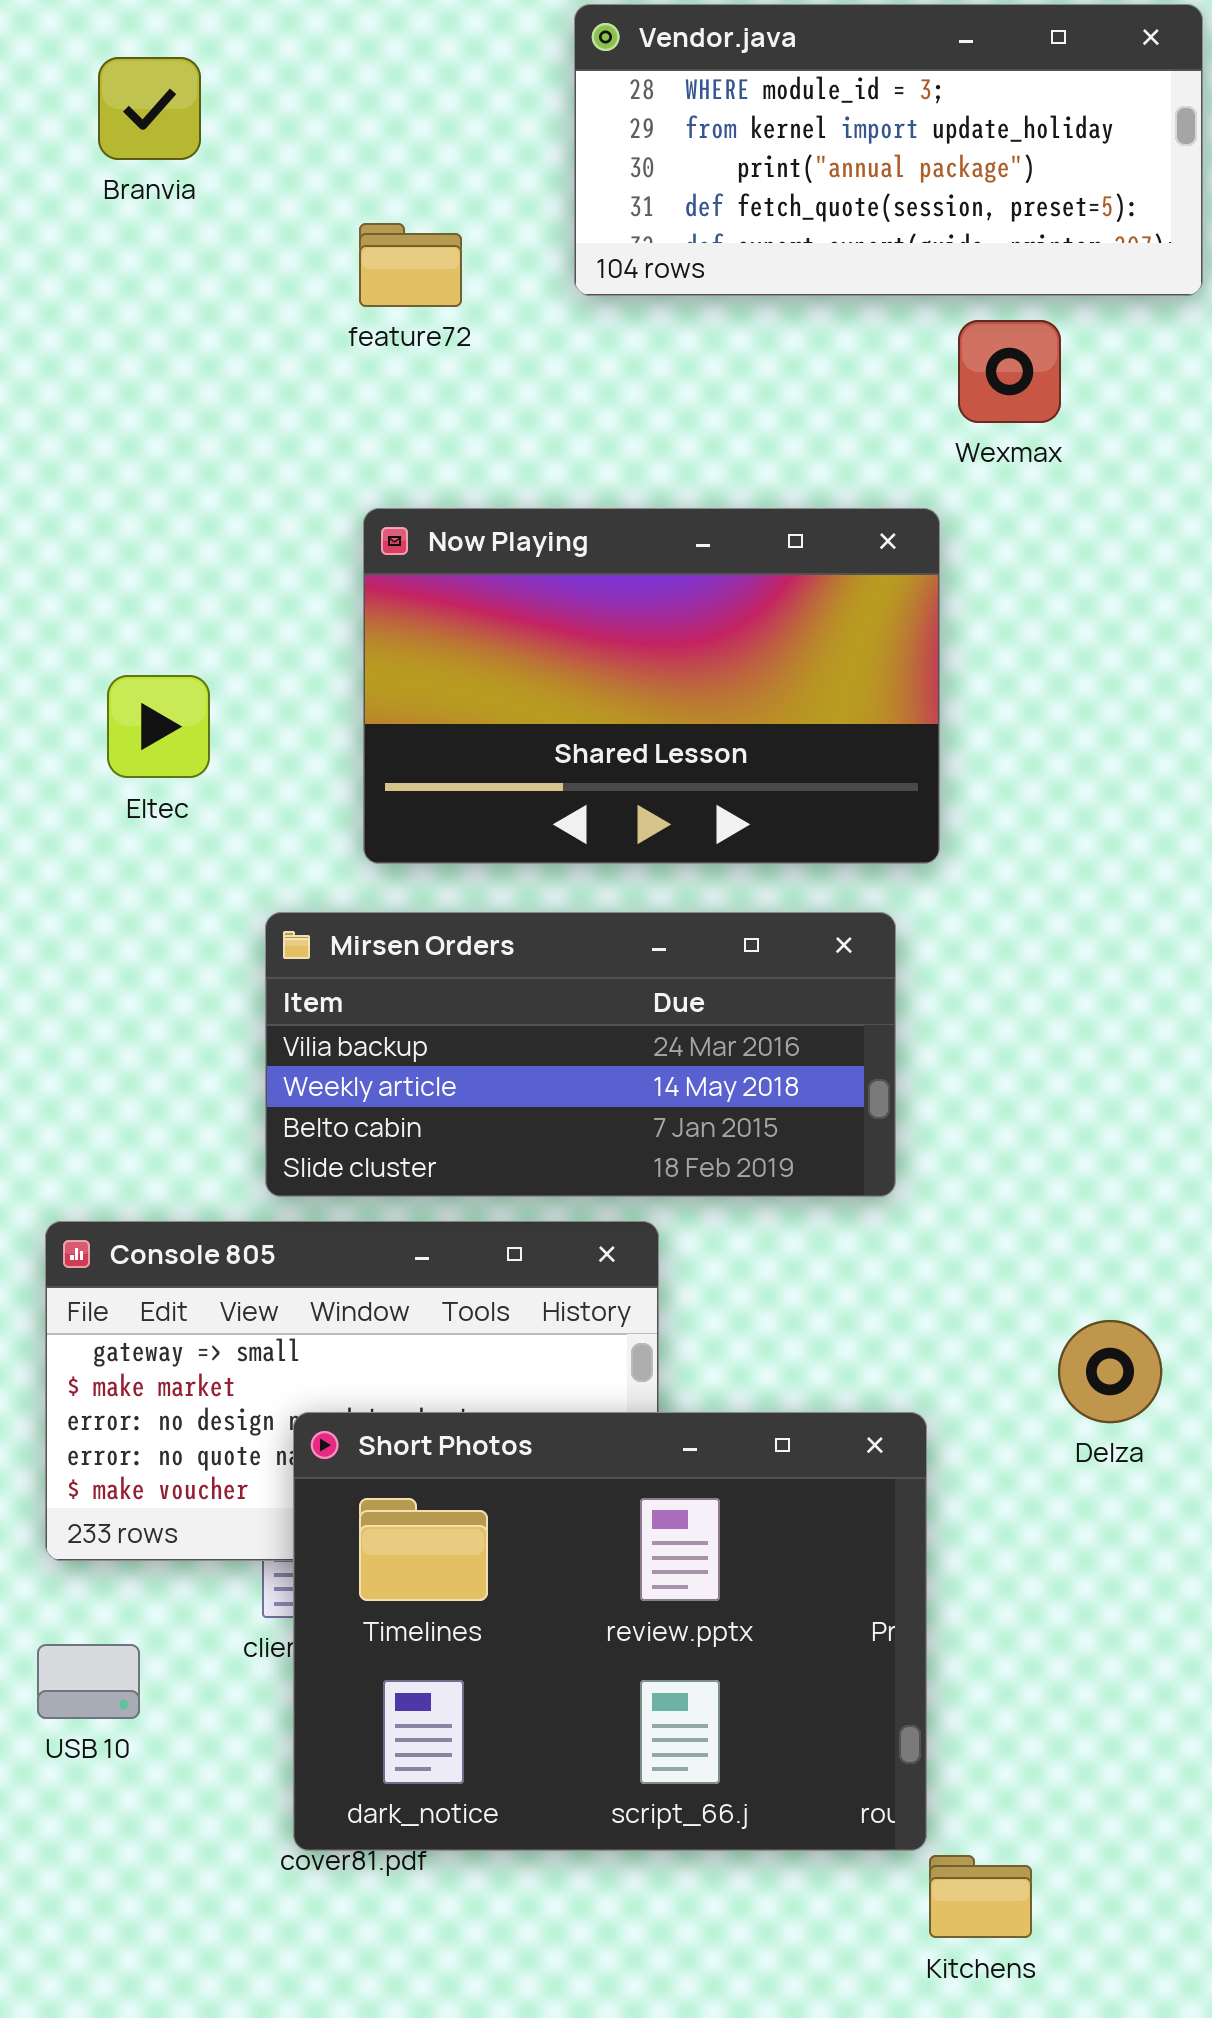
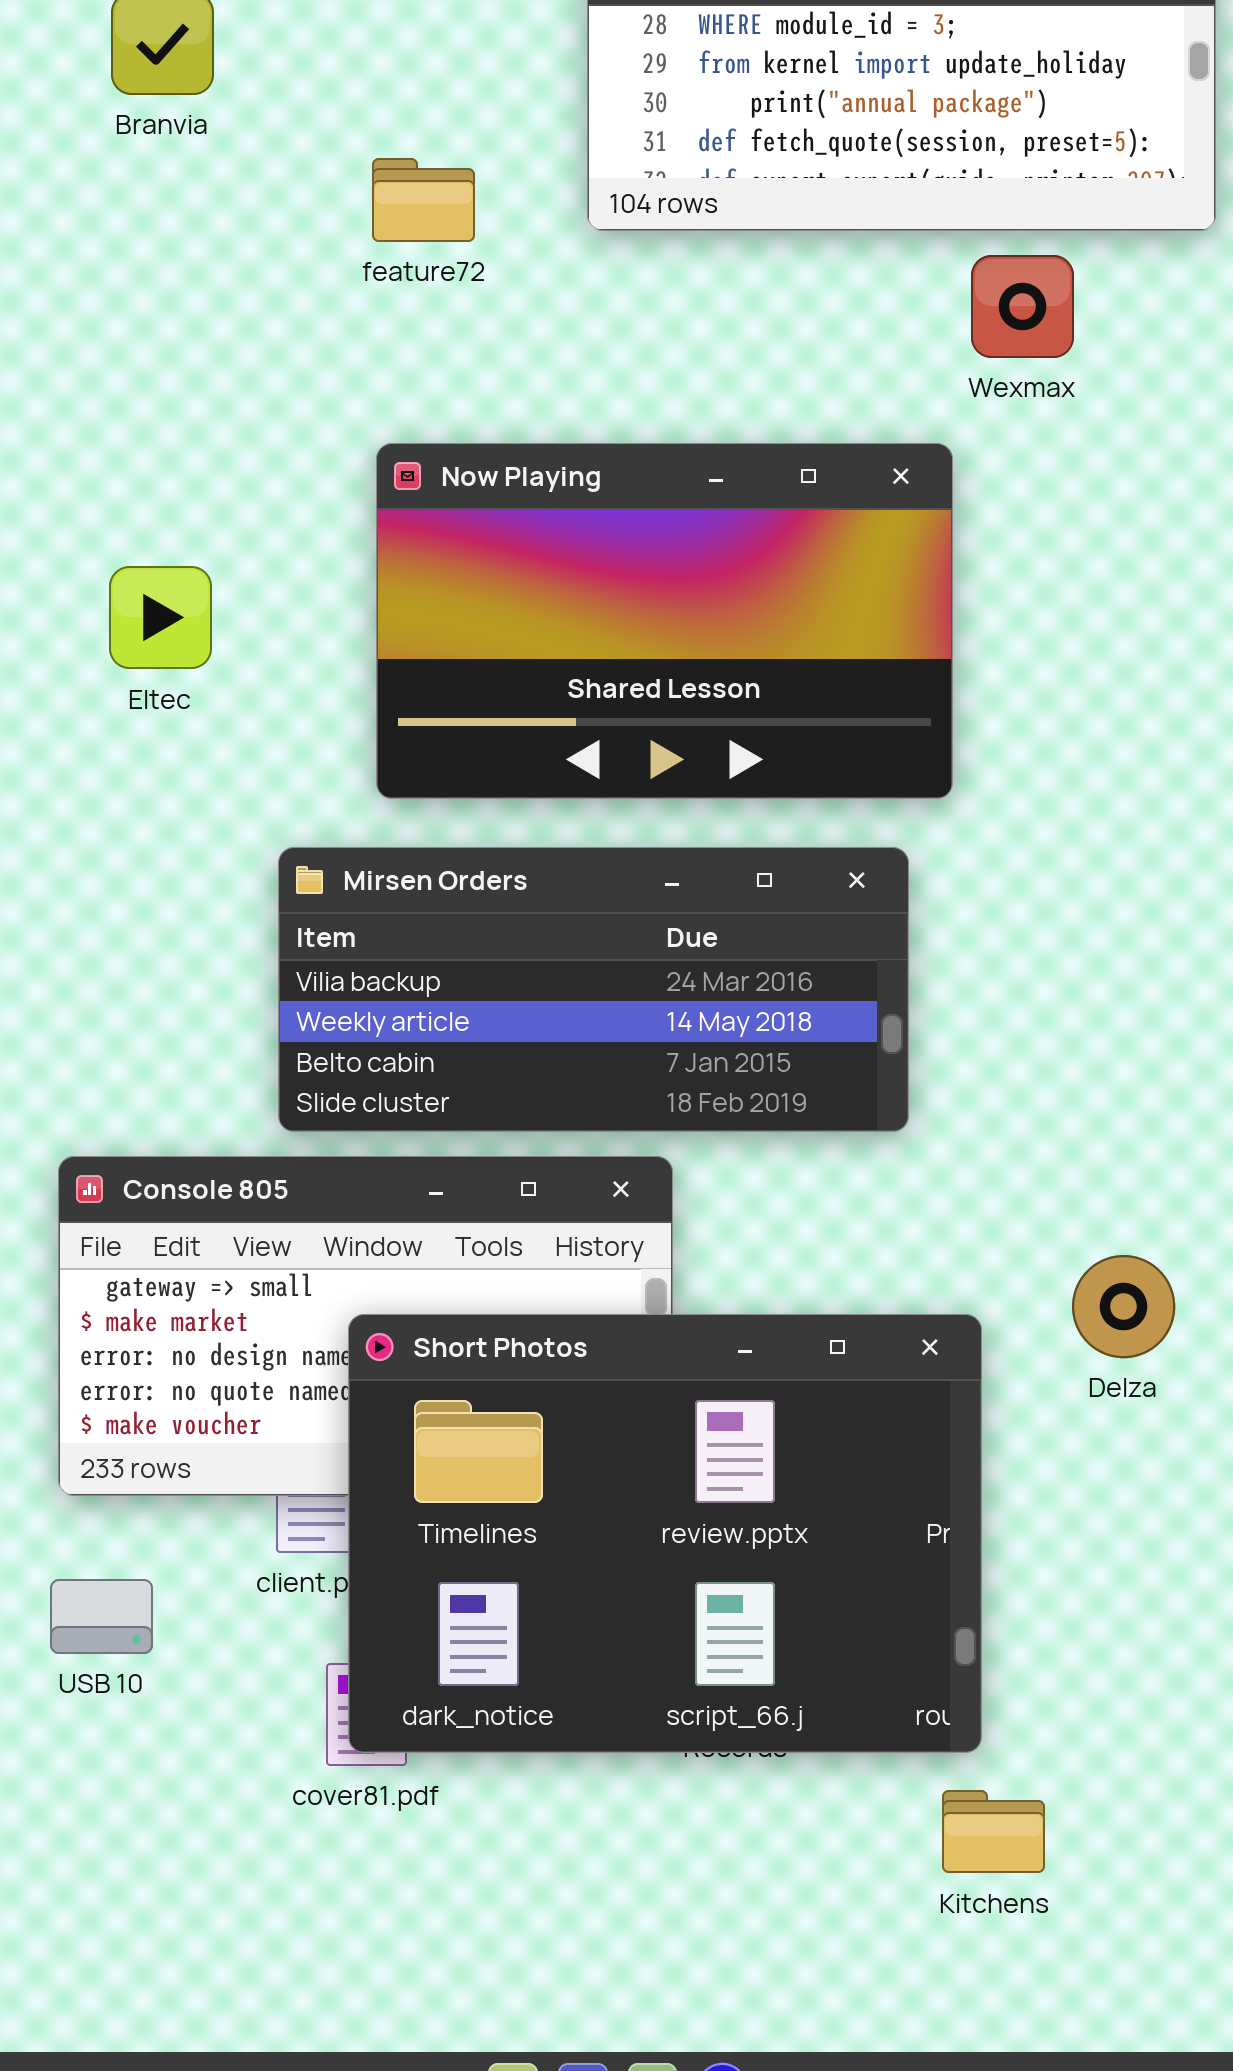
Eltec: [107,675,210,778] -> [109,566,212,669], moved
Short Photos: [293,1412,927,1851] -> [348,1314,982,1753], moved

